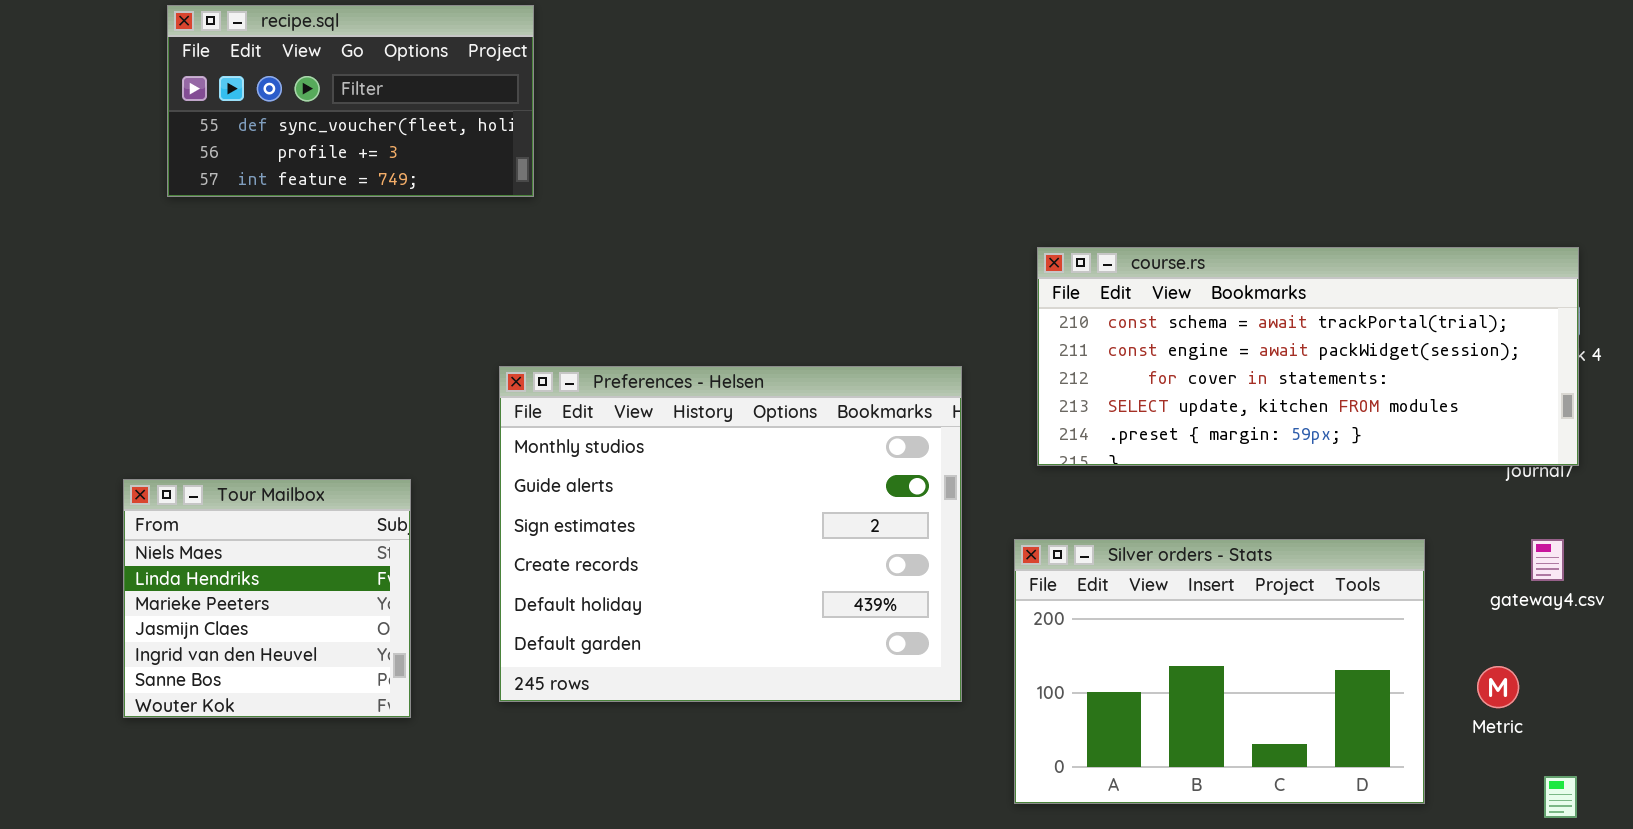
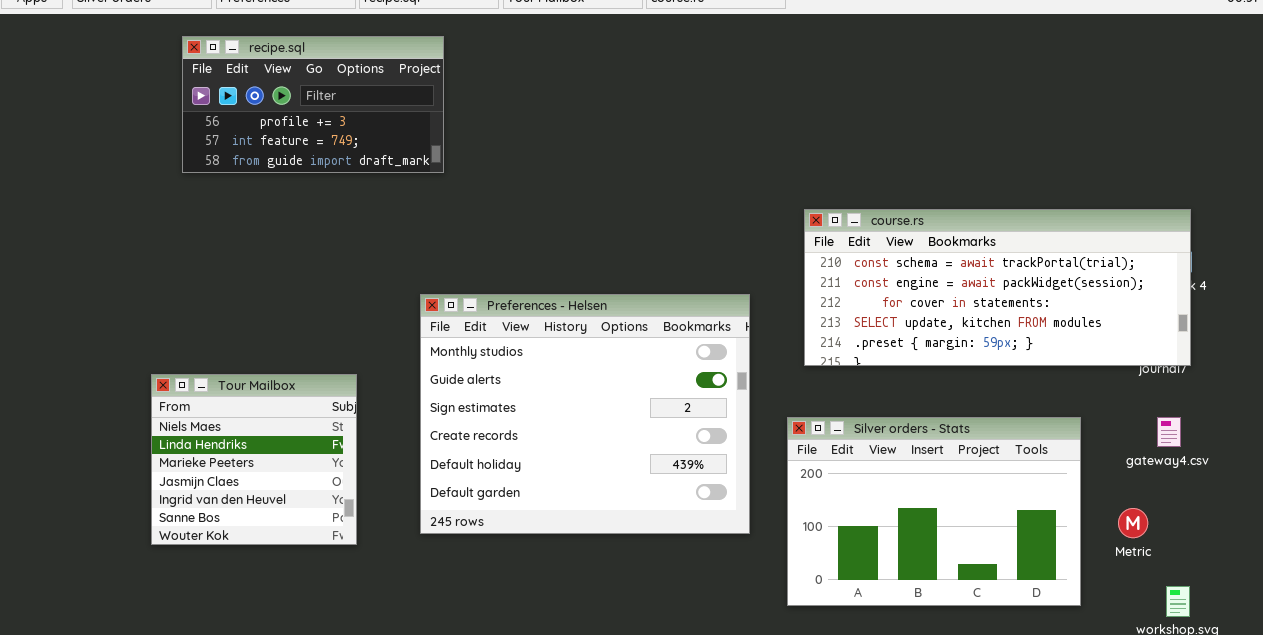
recipe.sql: [167,5,534,197] -> [182,36,444,173], scrolled down 1 row

